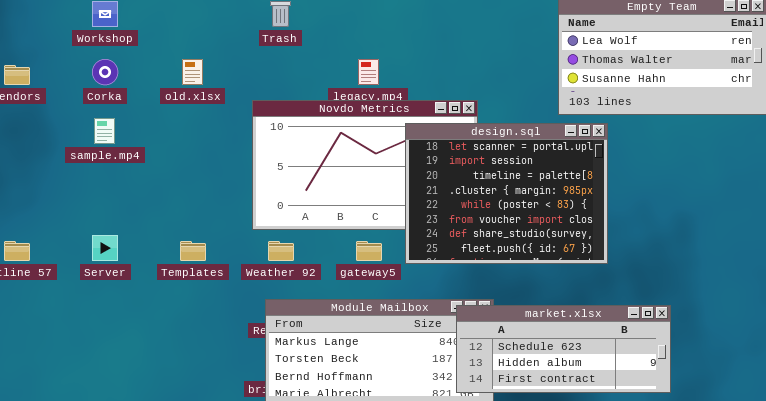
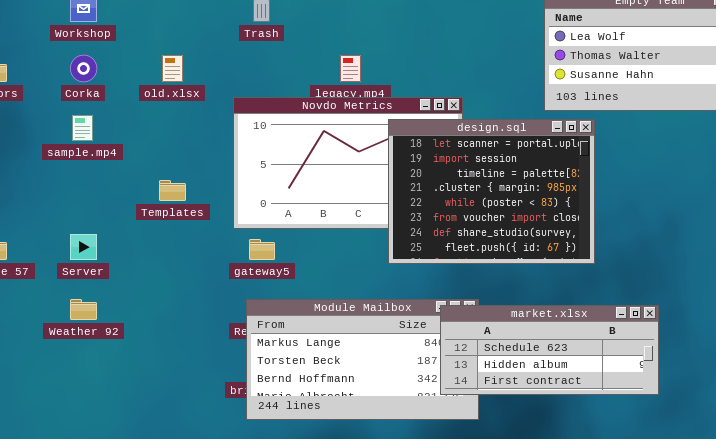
Templates: [180,241,206,261] -> [159,180,186,201], moved
Weather 92: [268,241,294,261] -> [70,299,97,320], moved
gateway5: [356,241,382,261] -> [249,239,275,260], moved

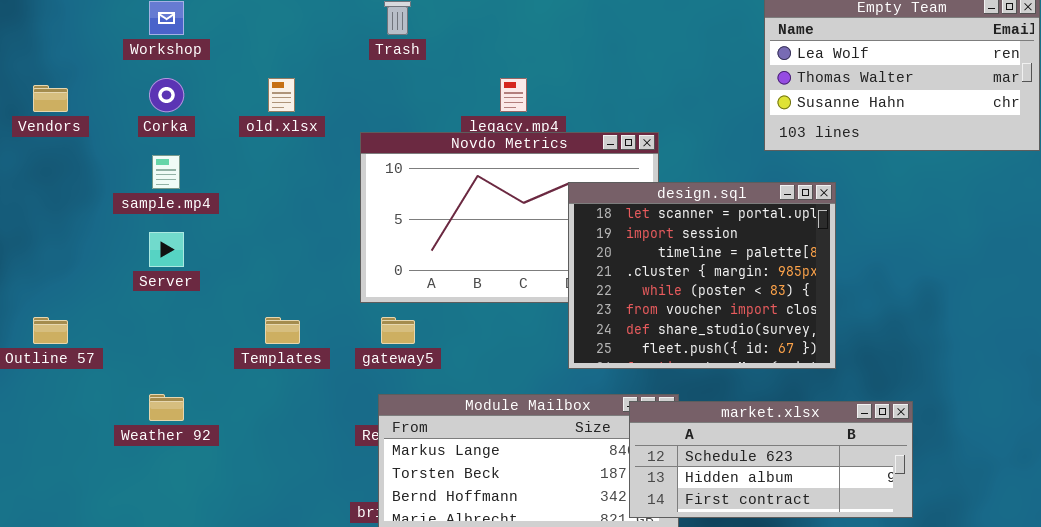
design.sql: [388,119,595,264] -> [568,182,836,369], moved
Templates: [159,180,186,201] -> [265,317,300,344], moved
Server: [70,234,97,260] -> [149,232,184,267], moved

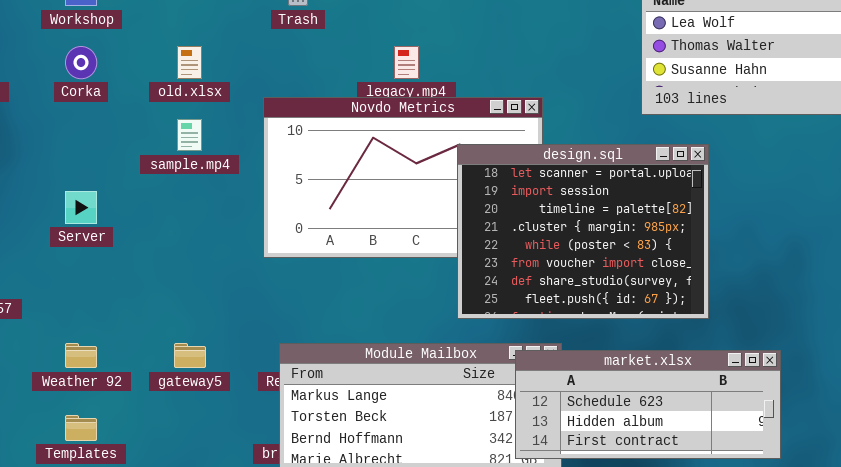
sample.mp4: [152,155,180,189] -> [177,119,202,151], moved
Templates: [265,317,300,344] -> [65,415,97,441], moved
gateway5: [381,317,415,344] -> [174,343,206,368], moved

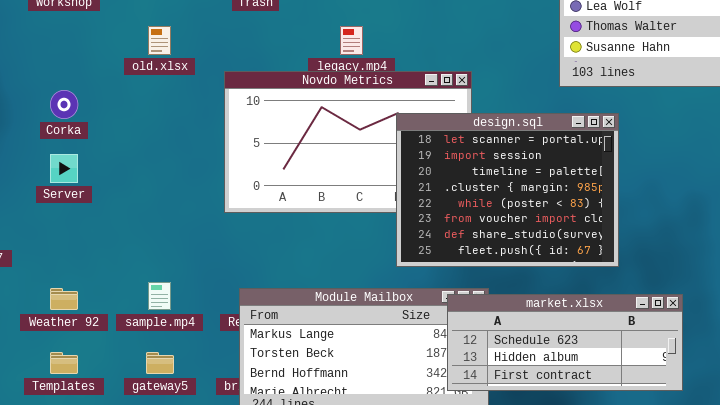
Corka: [65,46,97,79] -> [50,90,78,119], moved
sample.mp4: [177,119,202,151] -> [148,282,171,310], moved
gateway5: [174,343,206,368] -> [146,352,174,374], moved

